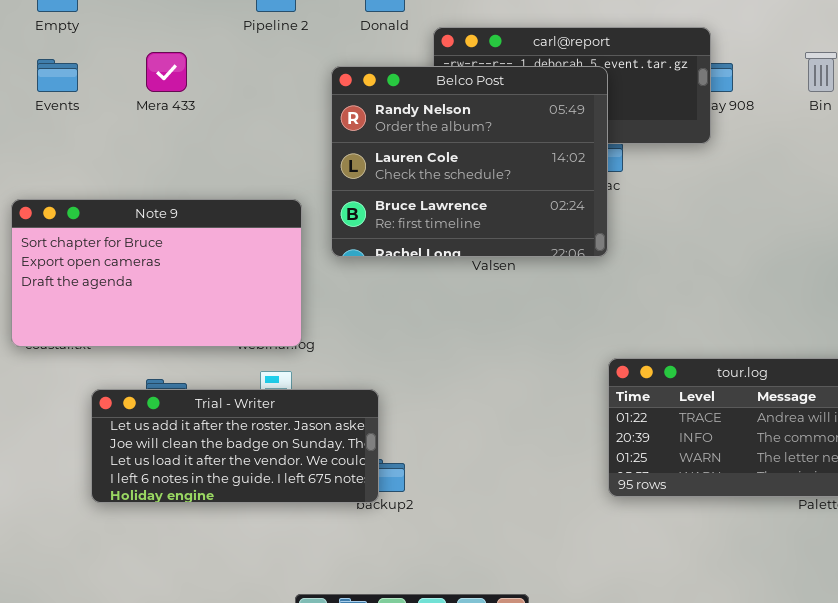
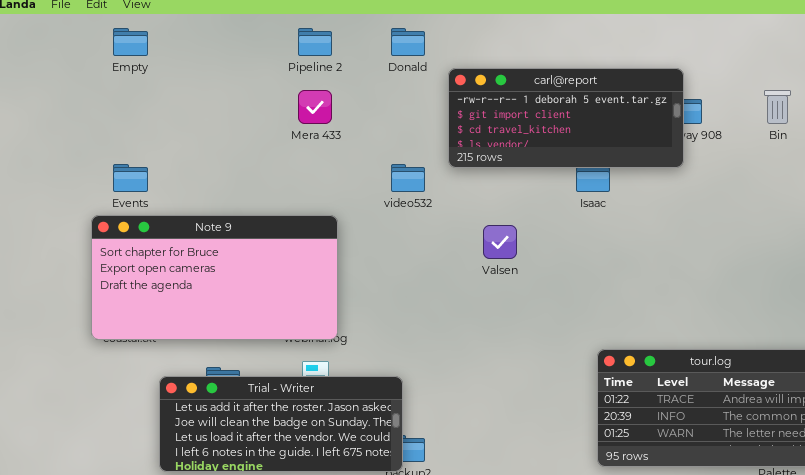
Mera 433: [146,52,187,92] -> [298,90,332,124], moved
Events: [37,59,78,92] -> [113,164,148,192], moved
Belco Post: [331,66,608,257] -> none, closed

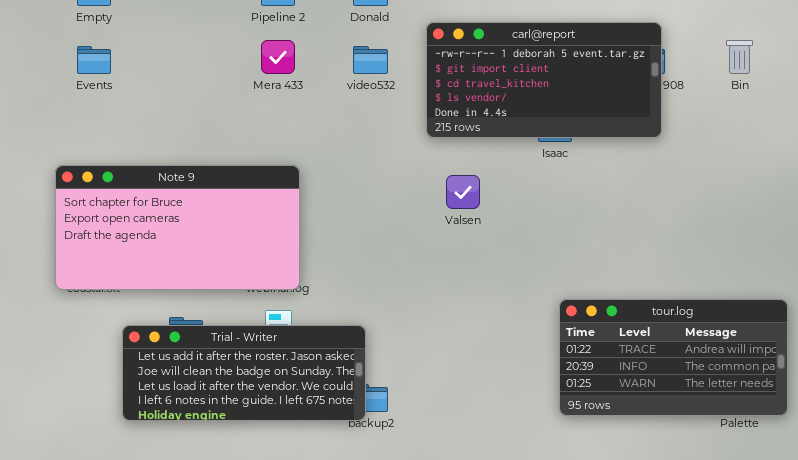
carl@report: [448,68,684,168] -> [426,22,662,138], moved, resized
Events: [113,164,148,192] -> [77,46,111,74], moved
video532: [391,164,425,192] -> [353,46,388,74], moved

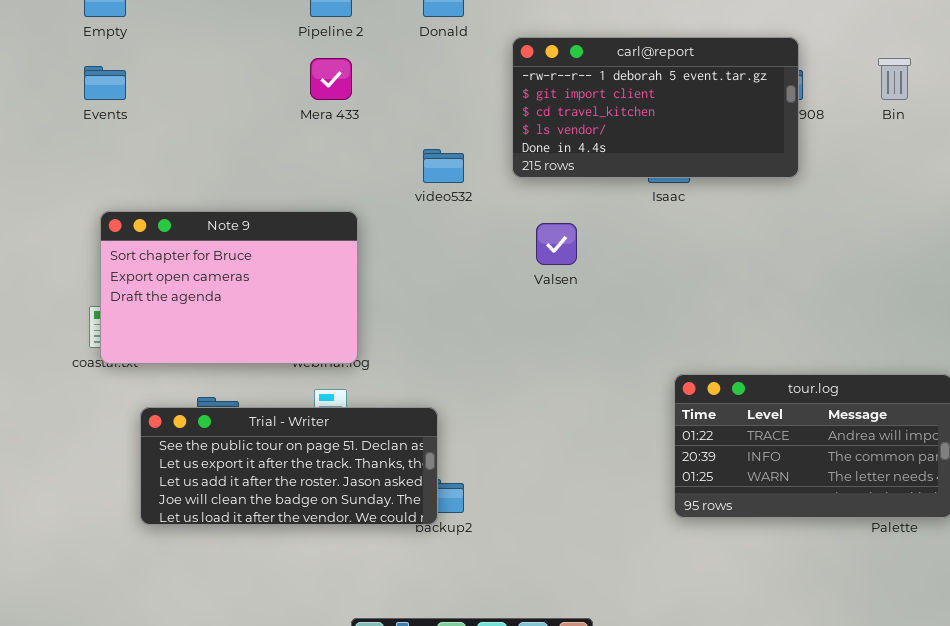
video532: [353,46,388,74] -> [423,149,464,183], moved
Note 9: [55,165,300,290] -> [100,211,358,364], resized
Trial - Writer: [122,325,366,421] -> [140,407,438,525], scrolled up 2 rows

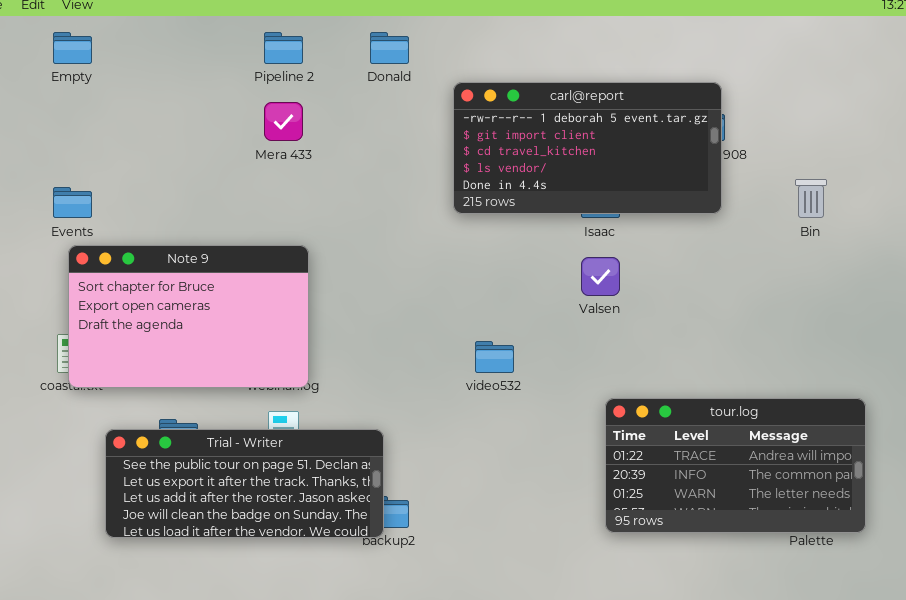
Bin: [878,58,911,100] -> [795,179,827,218], moved
Events: [84,66,126,100] -> [53,187,92,218], moved
video532: [423,149,464,183] -> [475,341,514,373], moved
Valsen: [536,223,577,265] -> [581,257,620,296], moved

